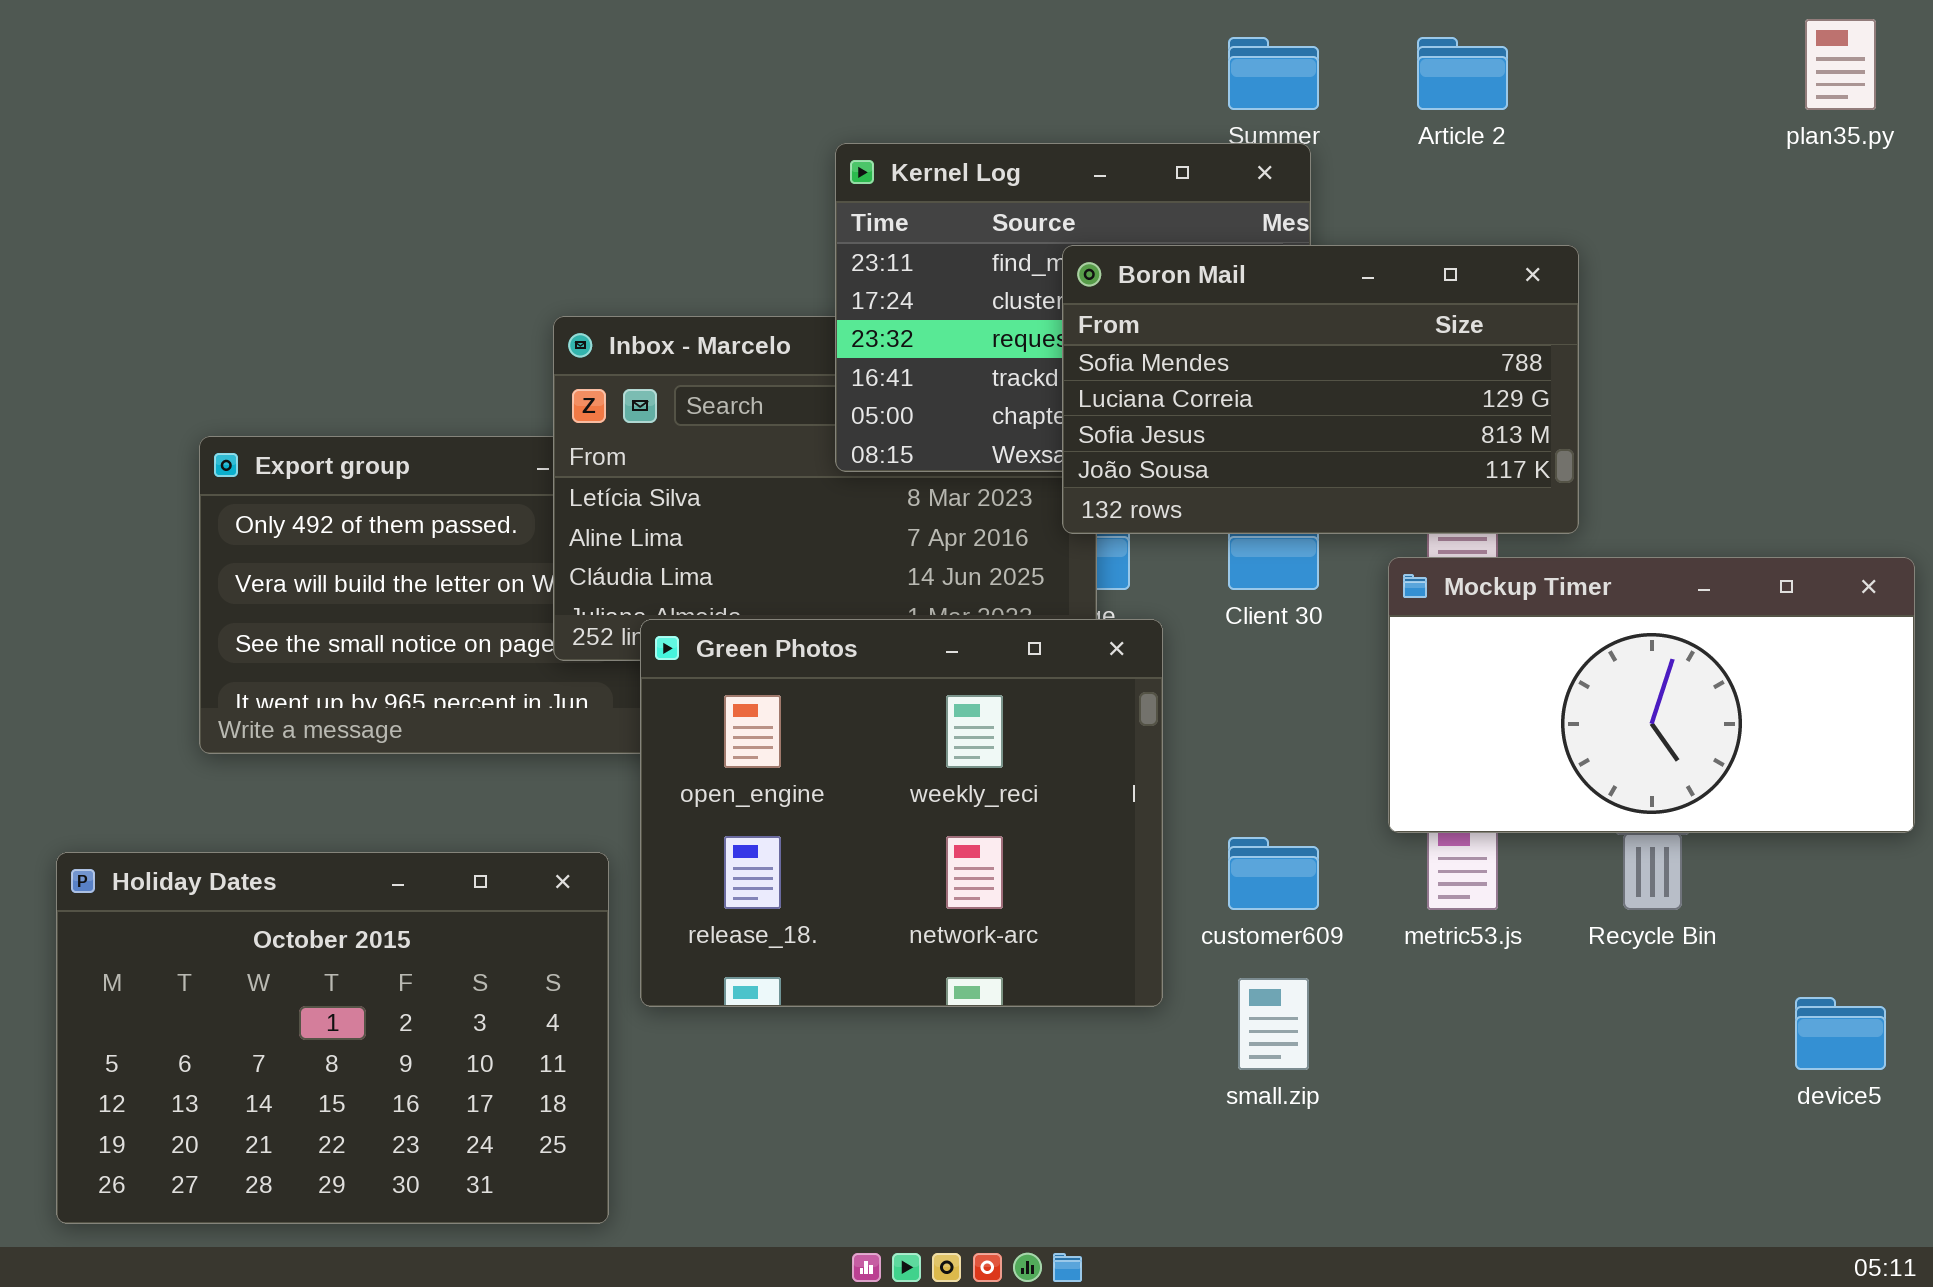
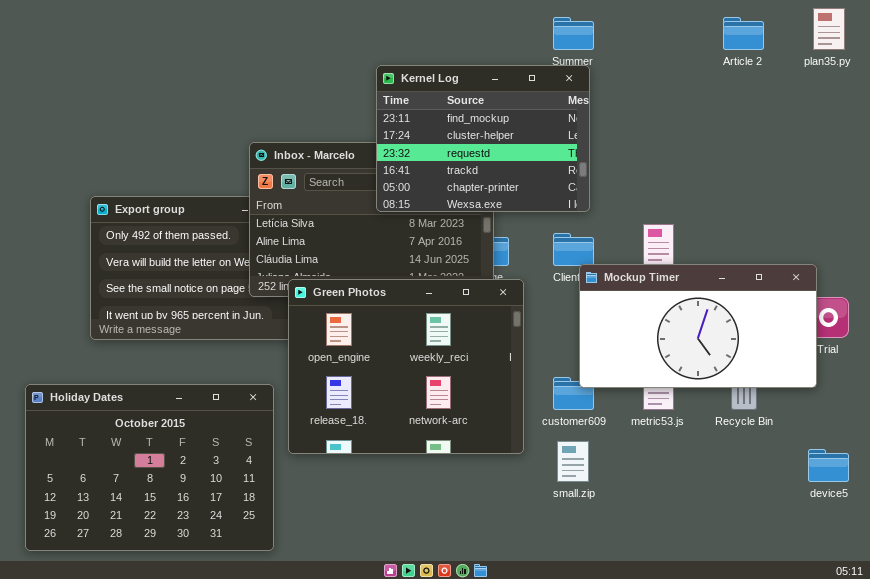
Article 2: [1417,37,1508,110] -> [723,17,764,50], moved
Boron Mail: [1062,245,1579,534] -> none, closed
Mockup Timer: [1388,557,1915,833] -> [579,264,817,388], moved

